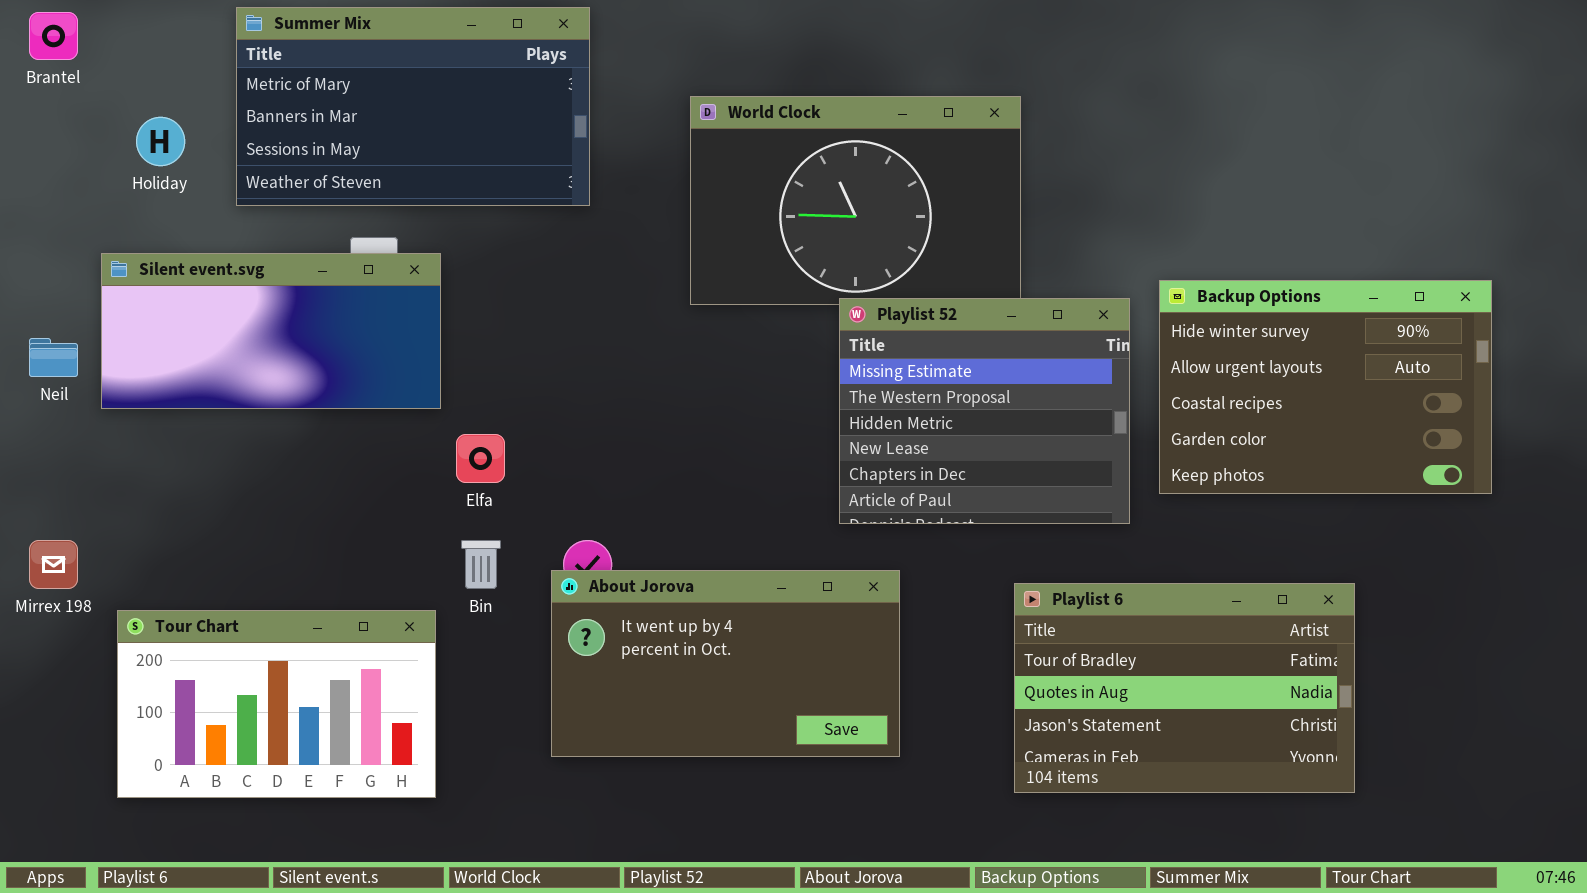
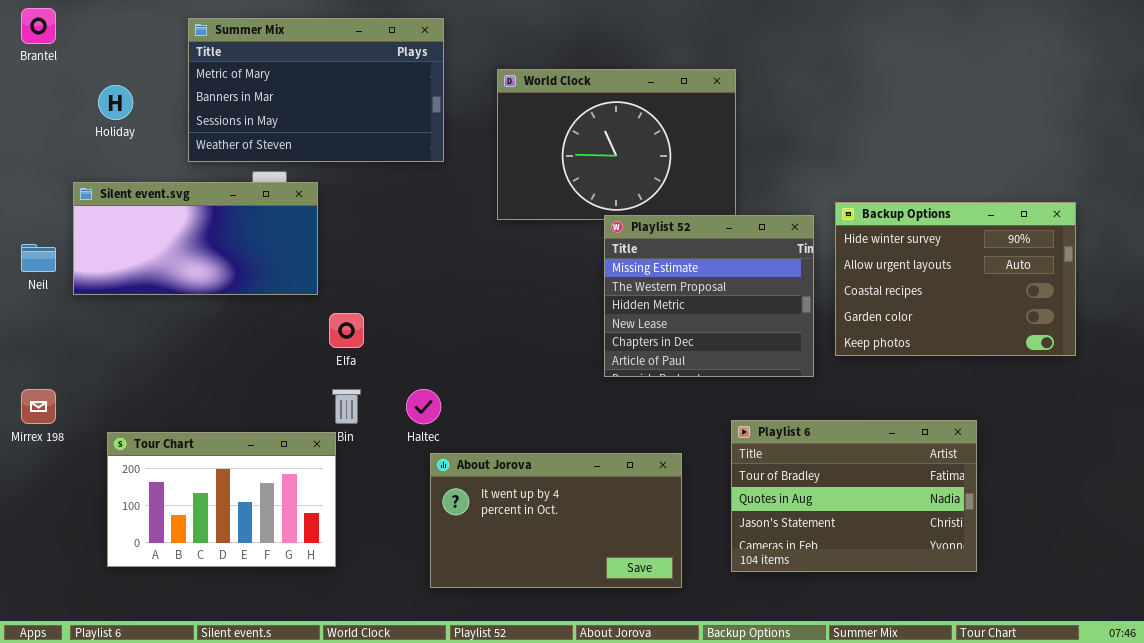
Summer Mix: [236,7,590,206] -> [188,18,444,162], moved
About Jorova: [551,570,900,757] -> [430,453,682,588], moved
Tour Chart: [117,610,436,798] -> [107,432,336,567], moved

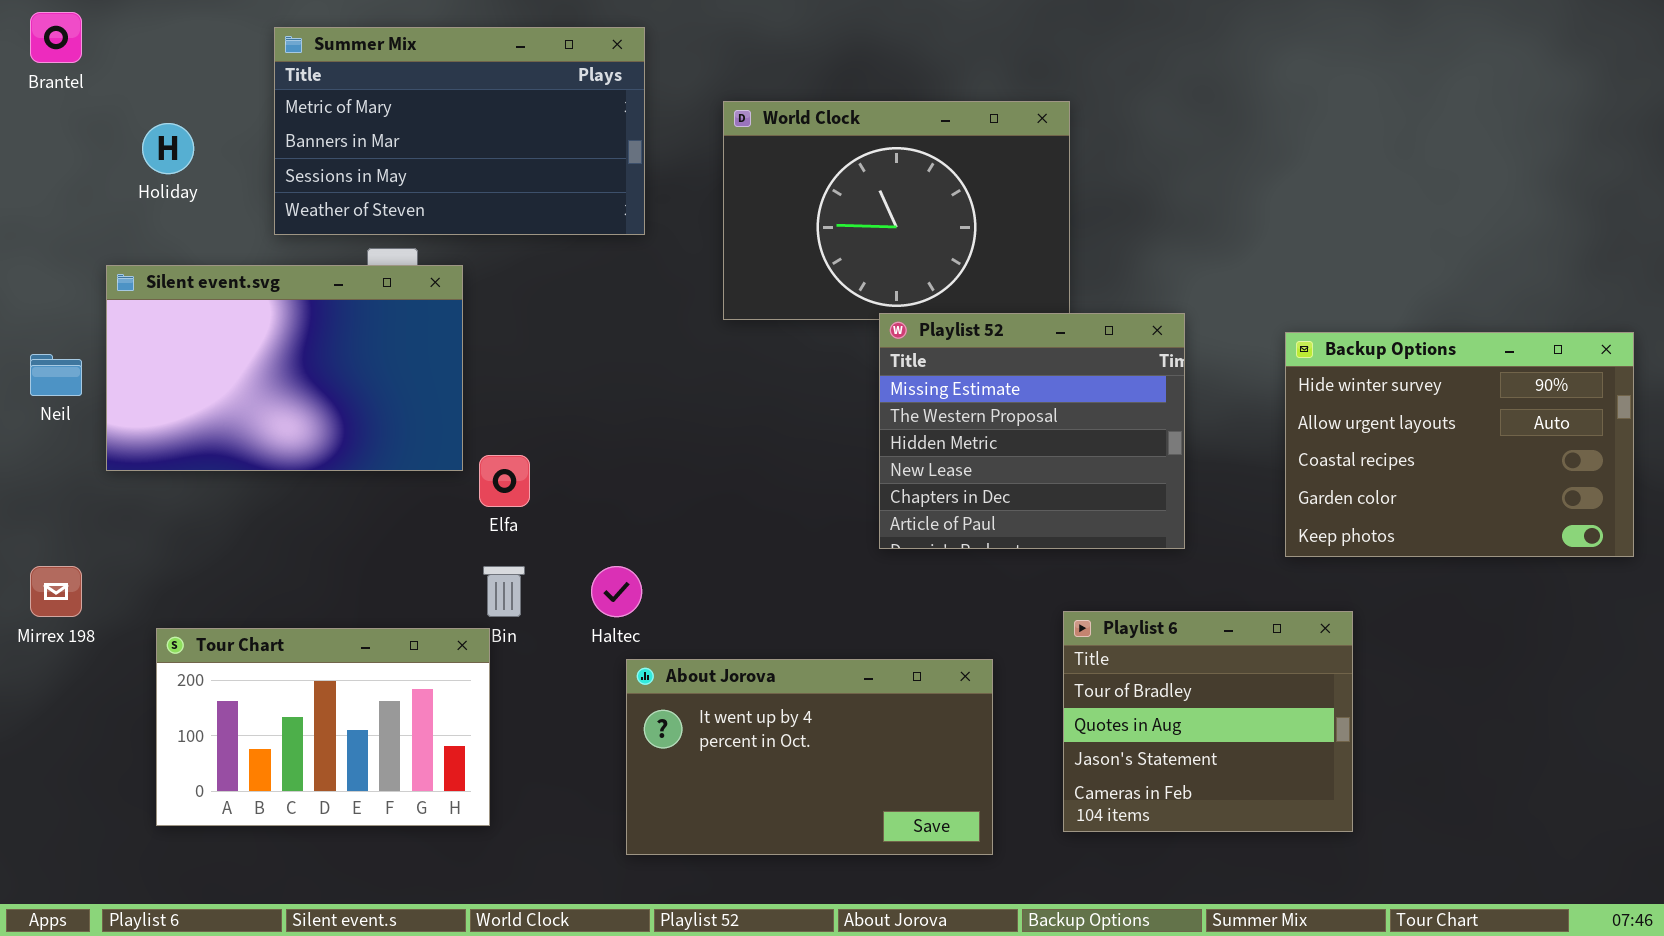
Silent event.svg: [73,182,318,295] -> [106,265,463,471], resized
Backup Options: [835,202,1076,356] -> [1285,332,1634,557], moved
Playlist 6: [731,420,977,572] -> [1063,611,1353,832], resized

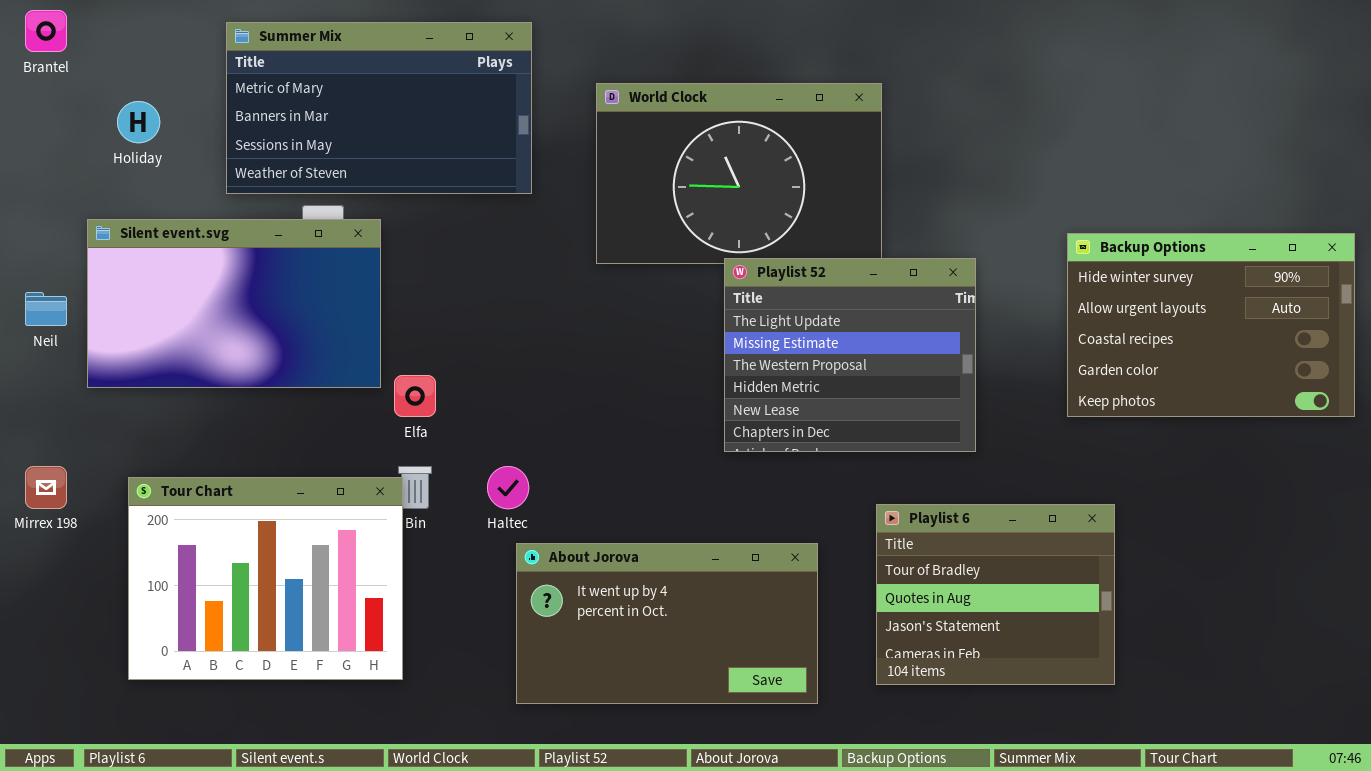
Playlist 52: [879,313,1185,549] -> [724,258,976,452], scrolled up 1 row
Backup Options: [1285,332,1634,557] -> [1067,233,1355,417], moved
Tour Chart: [156,628,490,826] -> [128,477,403,680], resized

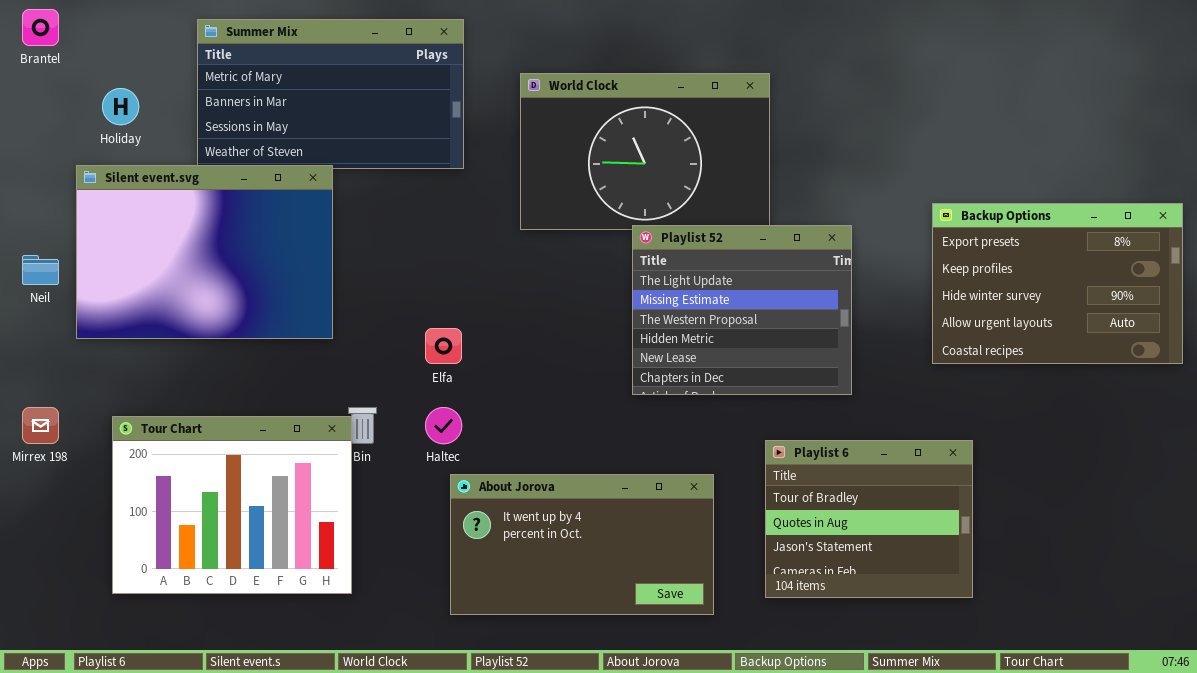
Silent event.svg: [87,219,381,388] -> [76,165,333,339], resized
Backup Options: [1067,233,1355,417] -> [932,203,1183,364], scrolled up 2 rows
Elfa: [394,375,436,417] -> [425,328,462,364], moved

